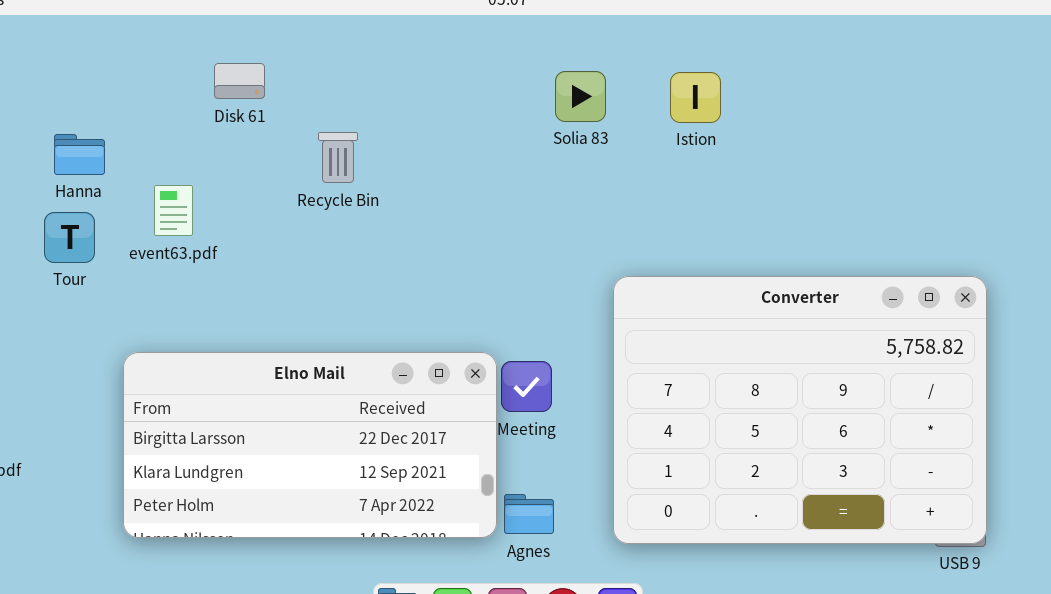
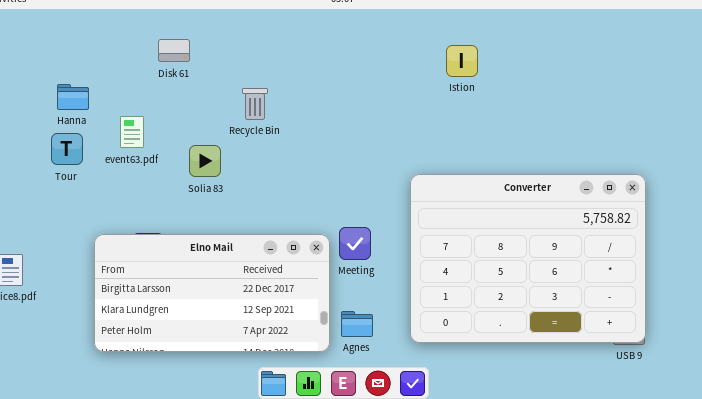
Solia 83: [555,71,606,122] -> [189,145,221,177], moved
Recycle Bin: [318,132,358,183] -> [242,88,268,120], moved
Elno Mail: [123,352,497,538] -> [94,234,330,352], moved

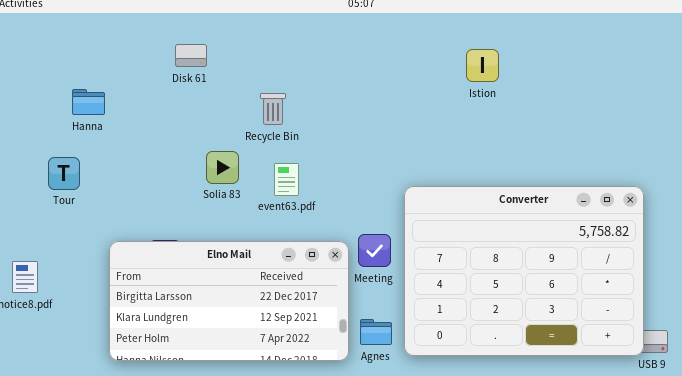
event63.pdf: [120,116,144,148] -> [274,163,299,196], moved
Tour: [51,133,83,165] -> [48,157,80,190], moved
Converter: [410,174,646,343] -> [404,186,644,356], moved

